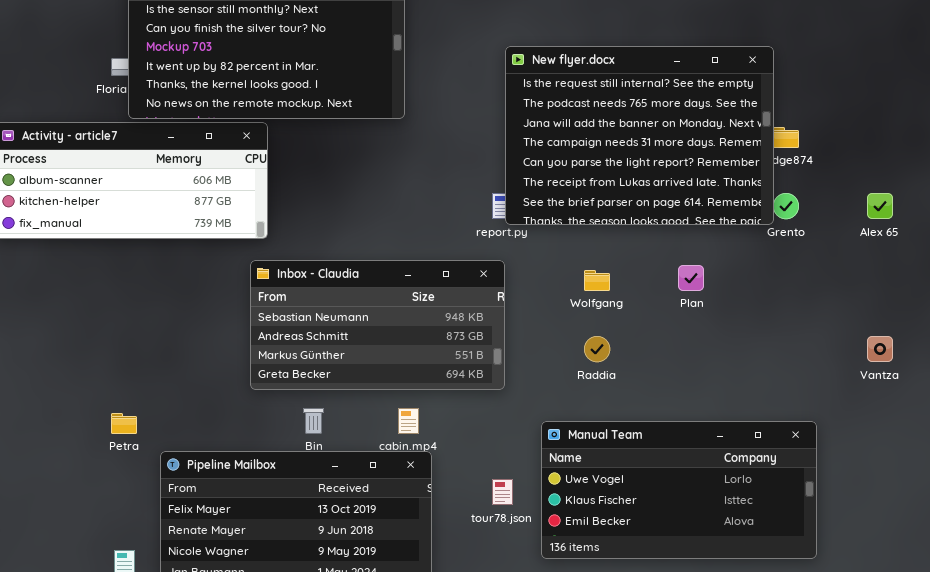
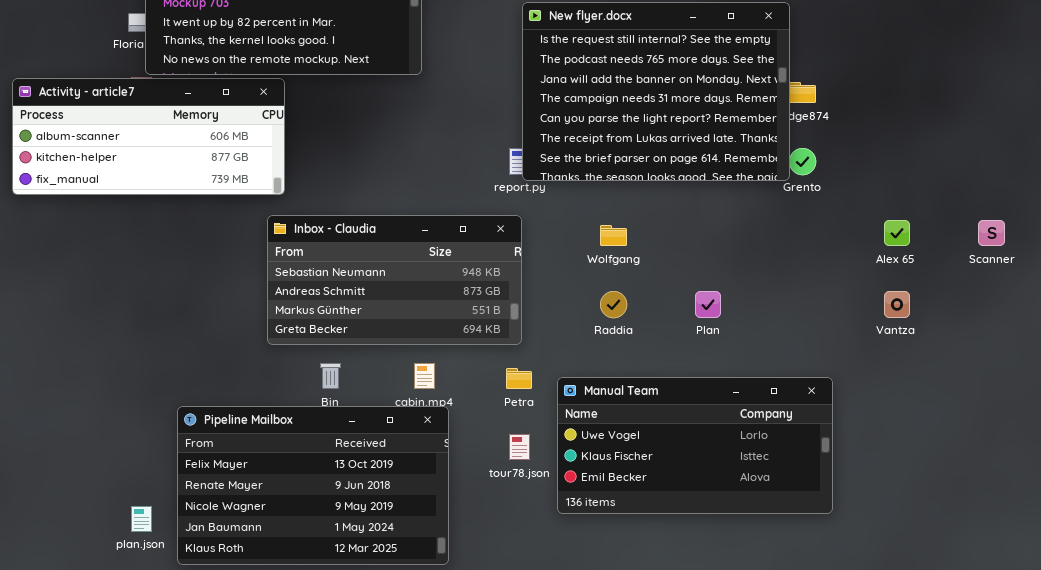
Alex 65: [867,193,893,219] -> [884,220,910,246], moved
Plan: [678,265,704,291] -> [695,291,721,318], moved
Petra: [111,413,137,434] -> [506,368,532,389], moved

